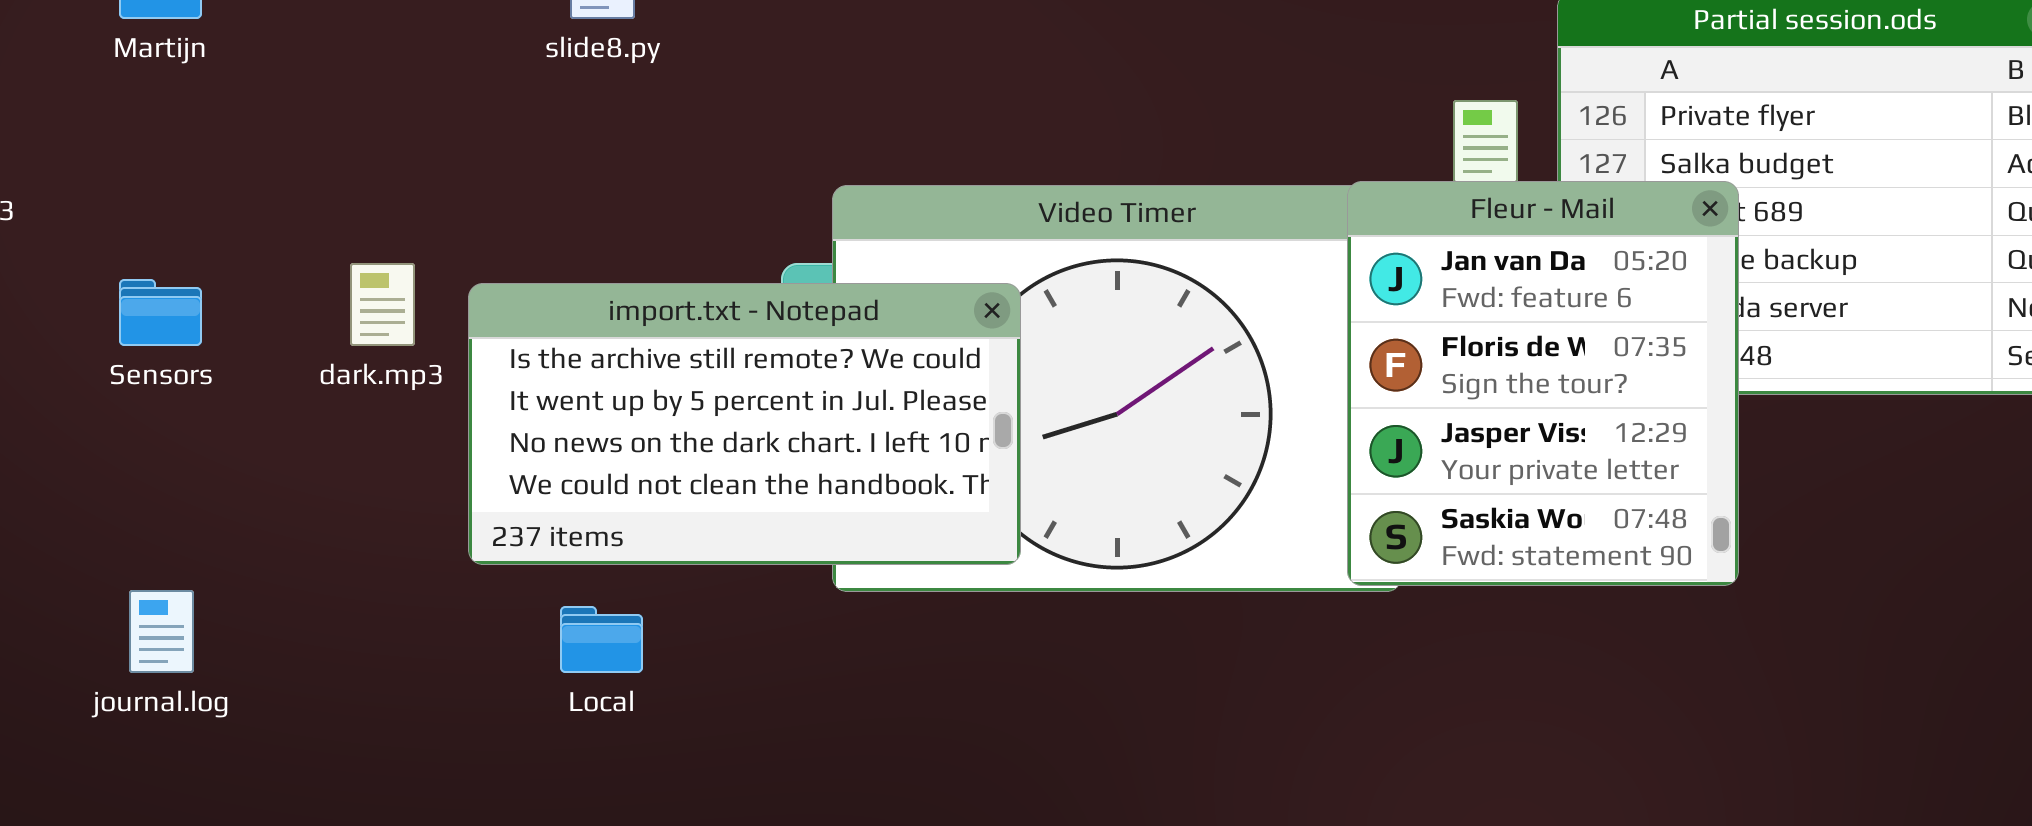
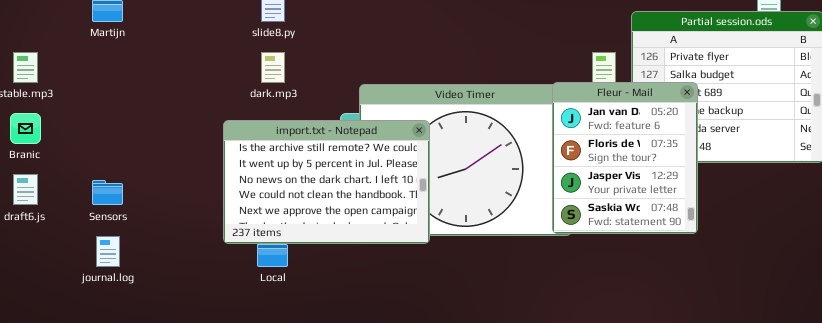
dark.mp3: [350,263,415,346] -> [261,52,285,83], moved
Sensors: [119,279,202,346] -> [92,180,123,205], moved
import.txt - Notepad: [468,283,1021,565] -> [223,120,430,244], resized

